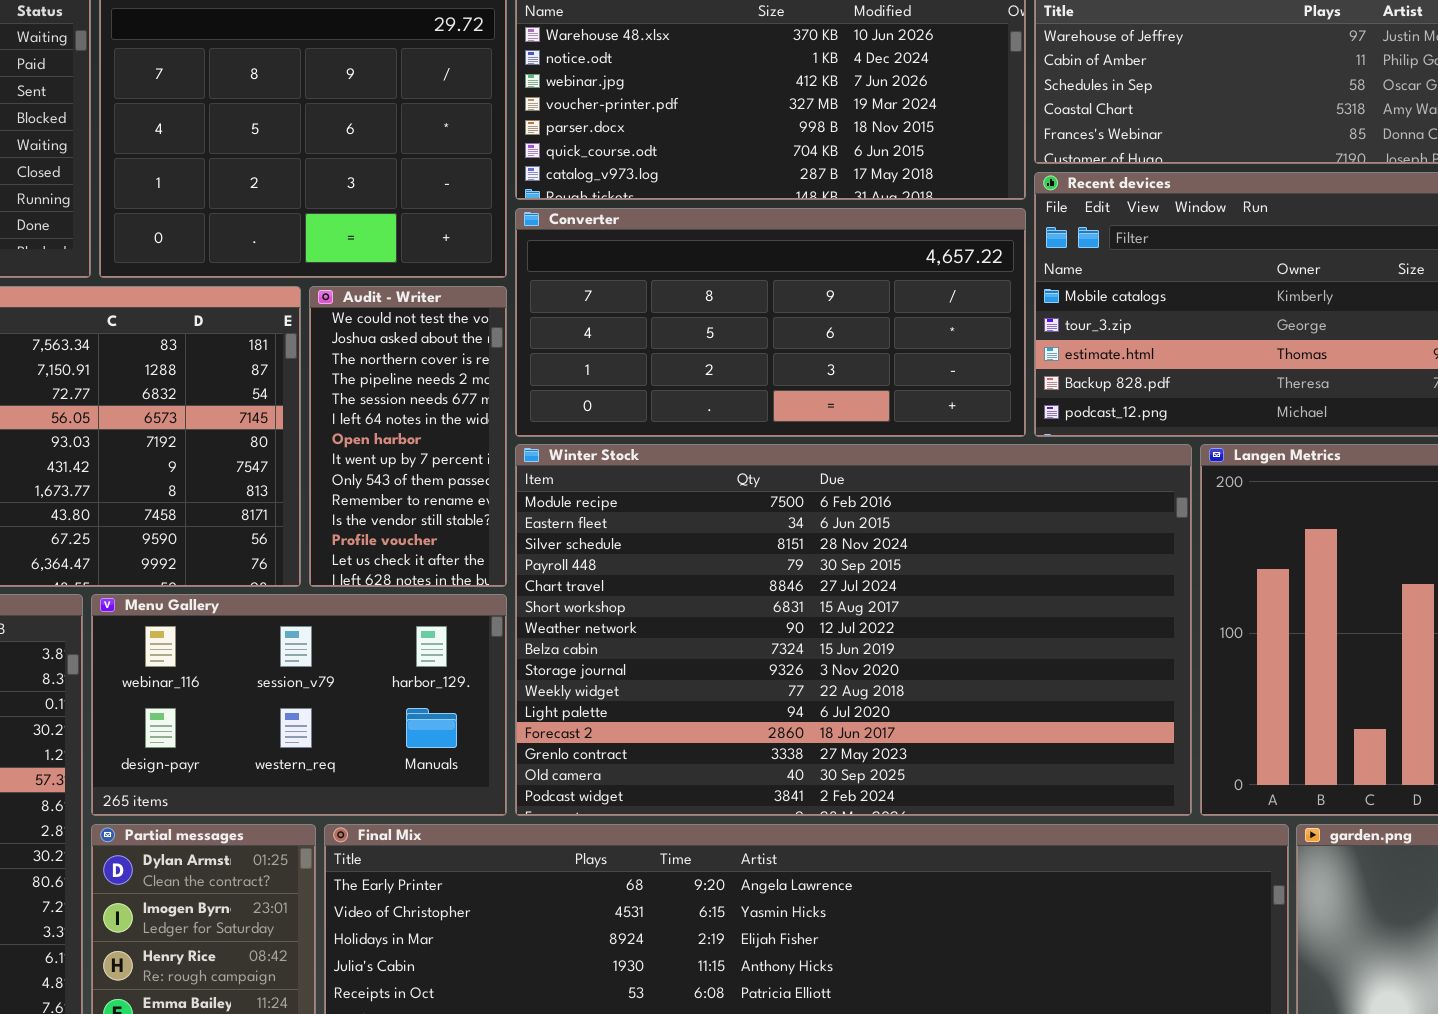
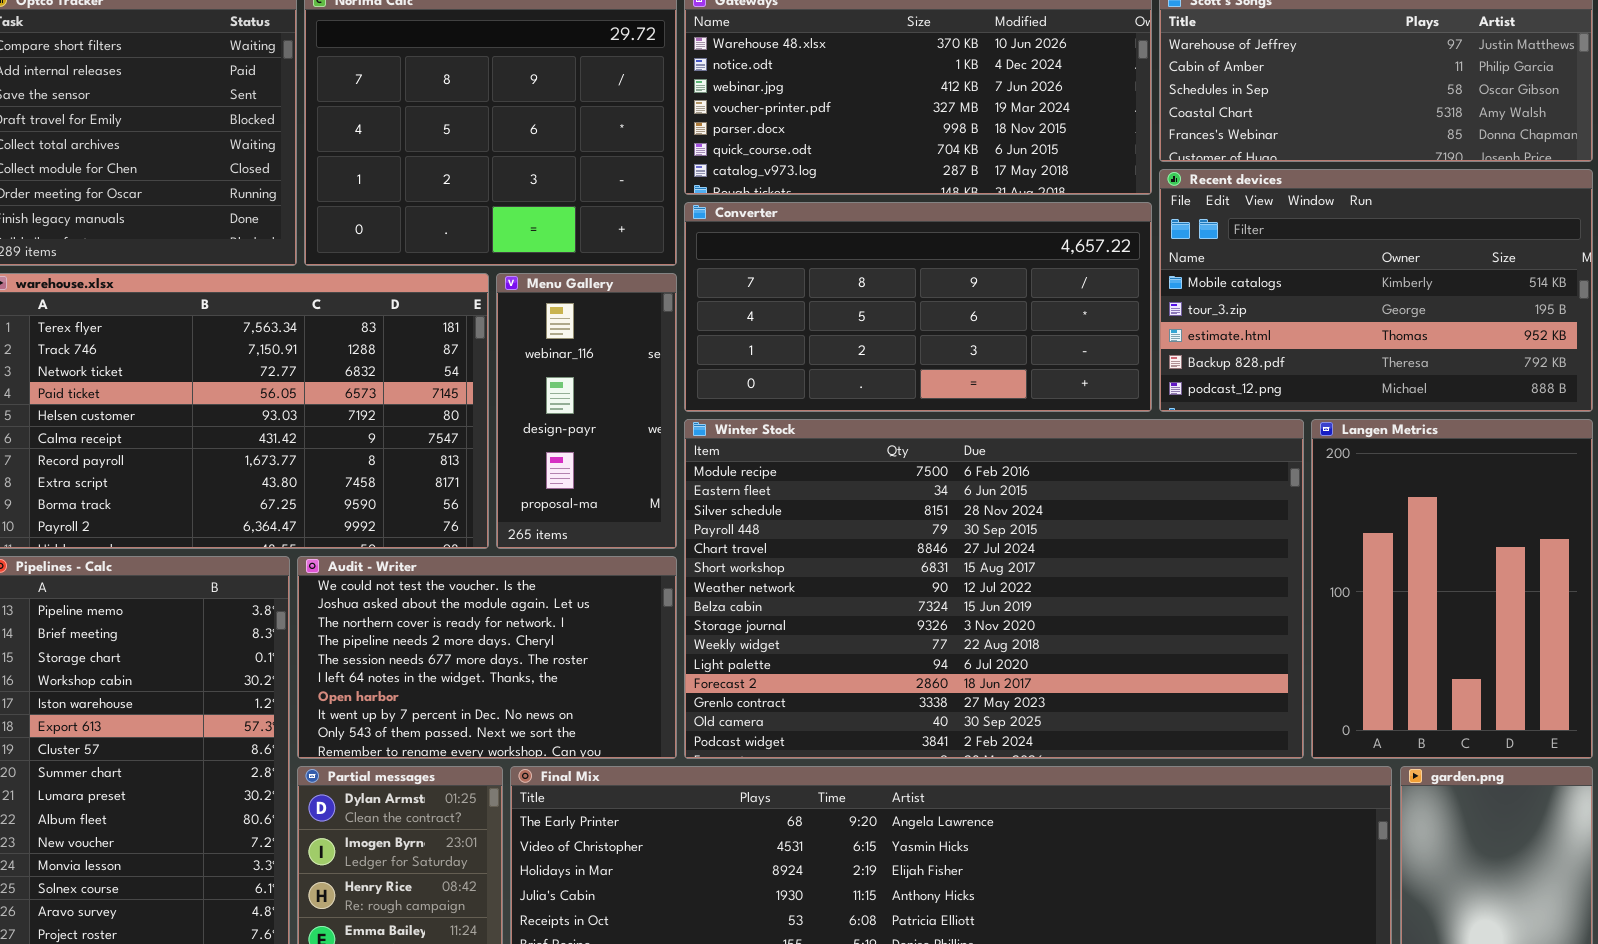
Audit - Writer: [309,286,507,587] -> [297,556,677,759], moved, resized
Menu Gallery: [91,594,507,816] -> [496,273,677,549], moved, resized

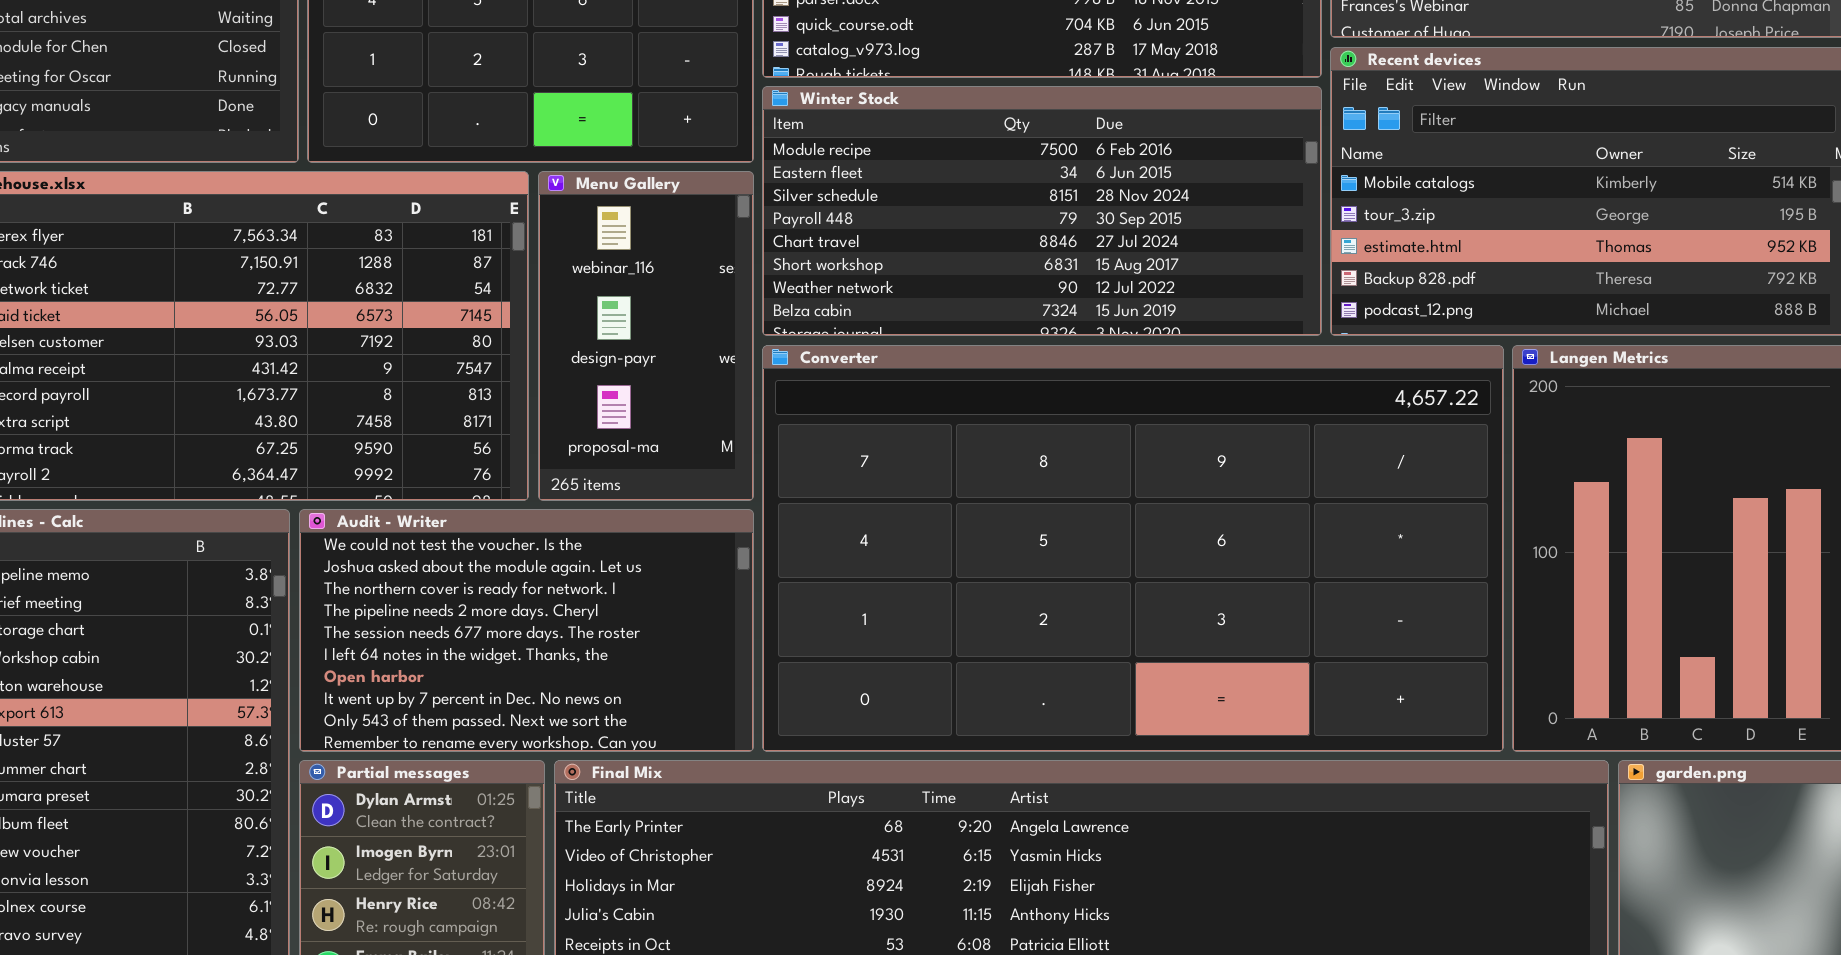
Converter: [684,202,1152,412] -> [762,345,1504,752], moved, resized
Winter Stock: [684,419,1304,759] -> [762,86,1322,336], moved, resized

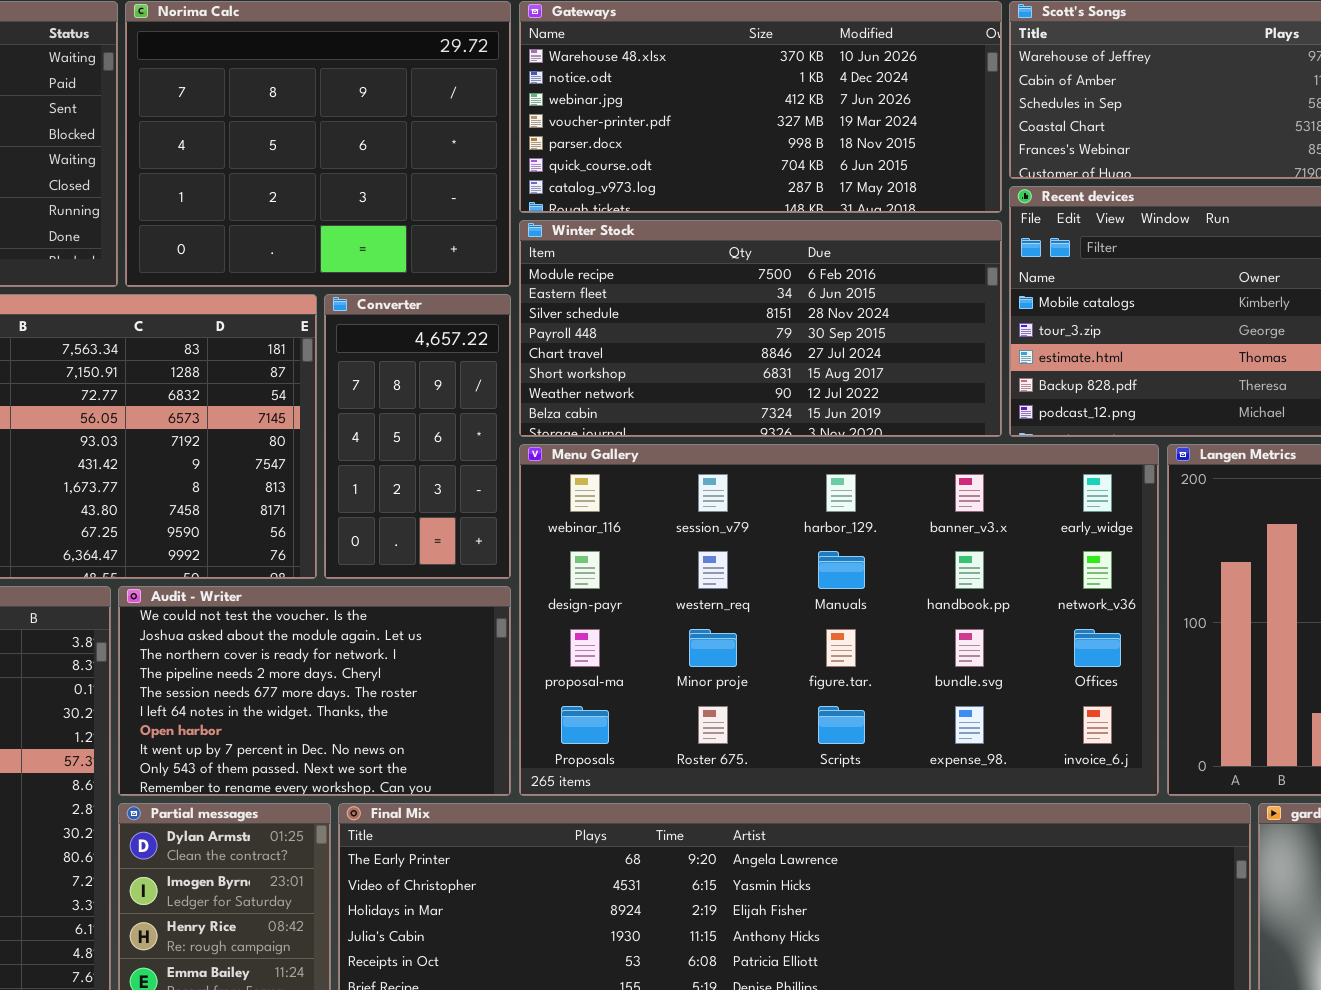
Menu Gallery: [538,171,754,501] -> [519,444,1159,796], moved, resized
Converter: [762,345,1504,752] -> [324,294,511,579], moved, resized

